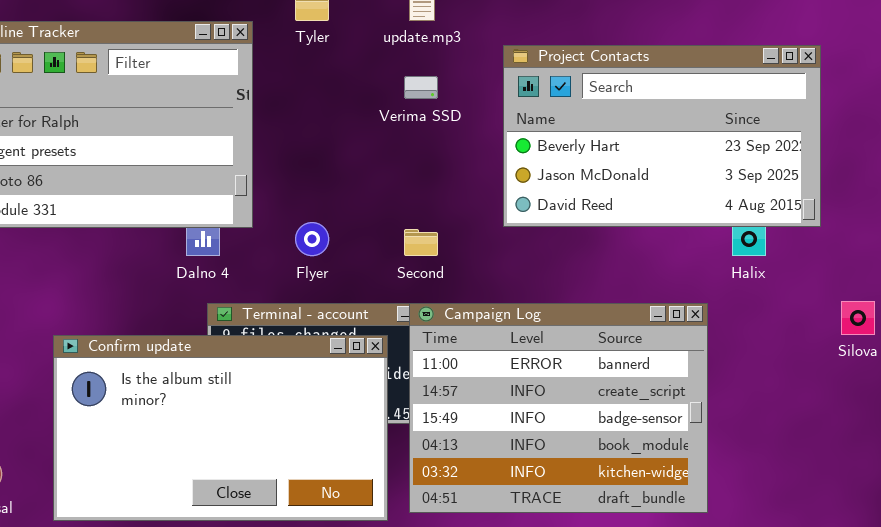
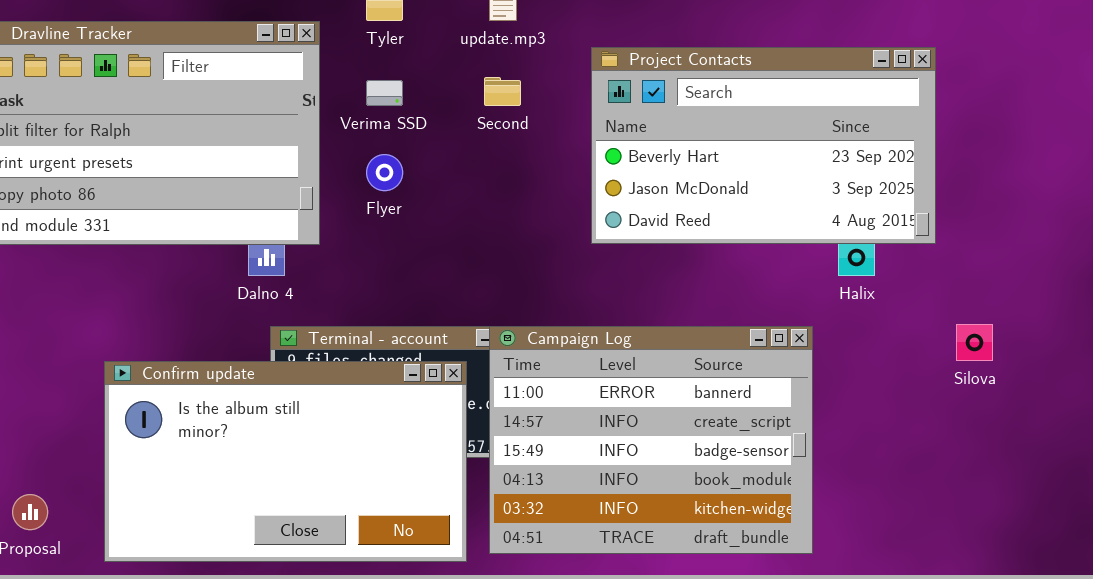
Verima SSD: [404,76,438,99] -> [366,80,403,106], moved
Flyer: [295,222,329,256] -> [366,154,403,191], moved
Second: [404,229,438,256] -> [484,77,521,106], moved

